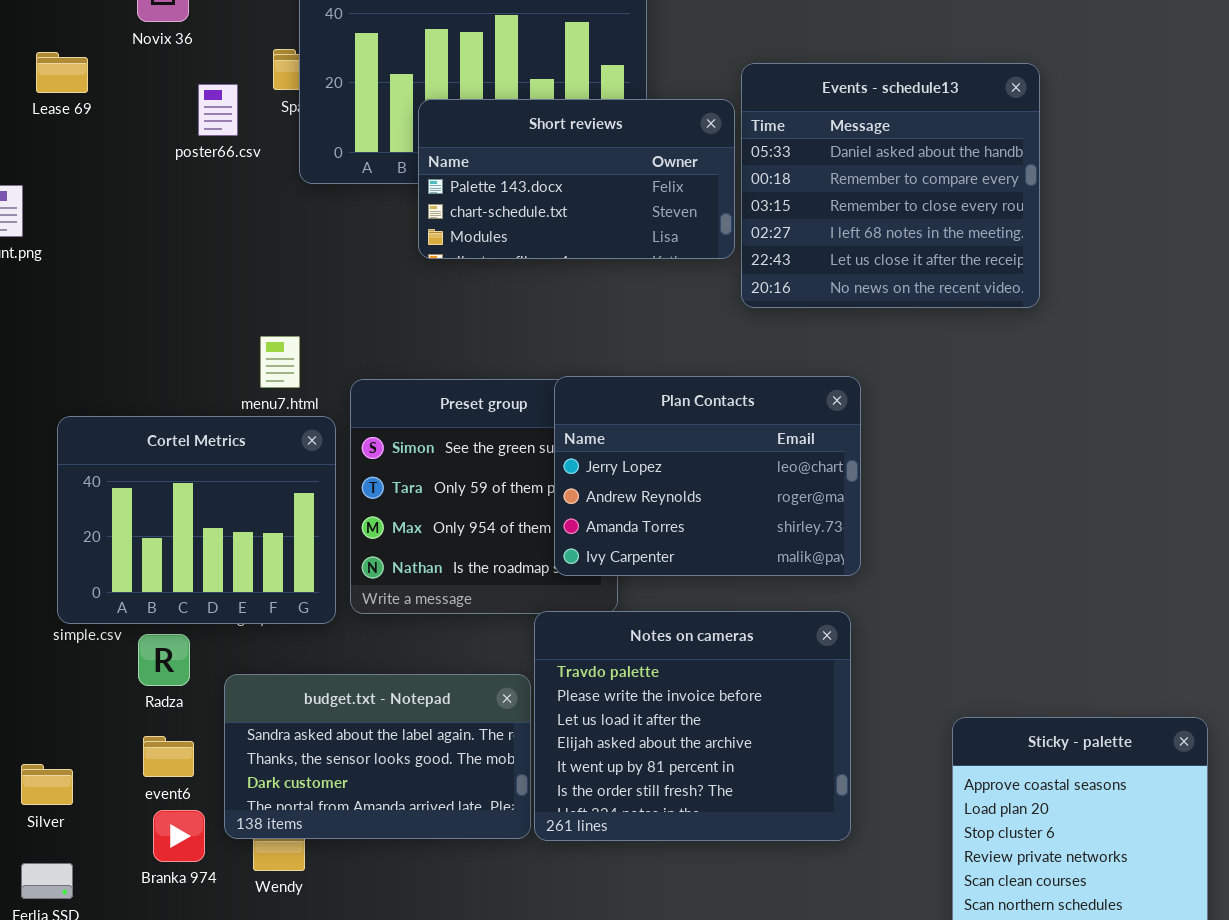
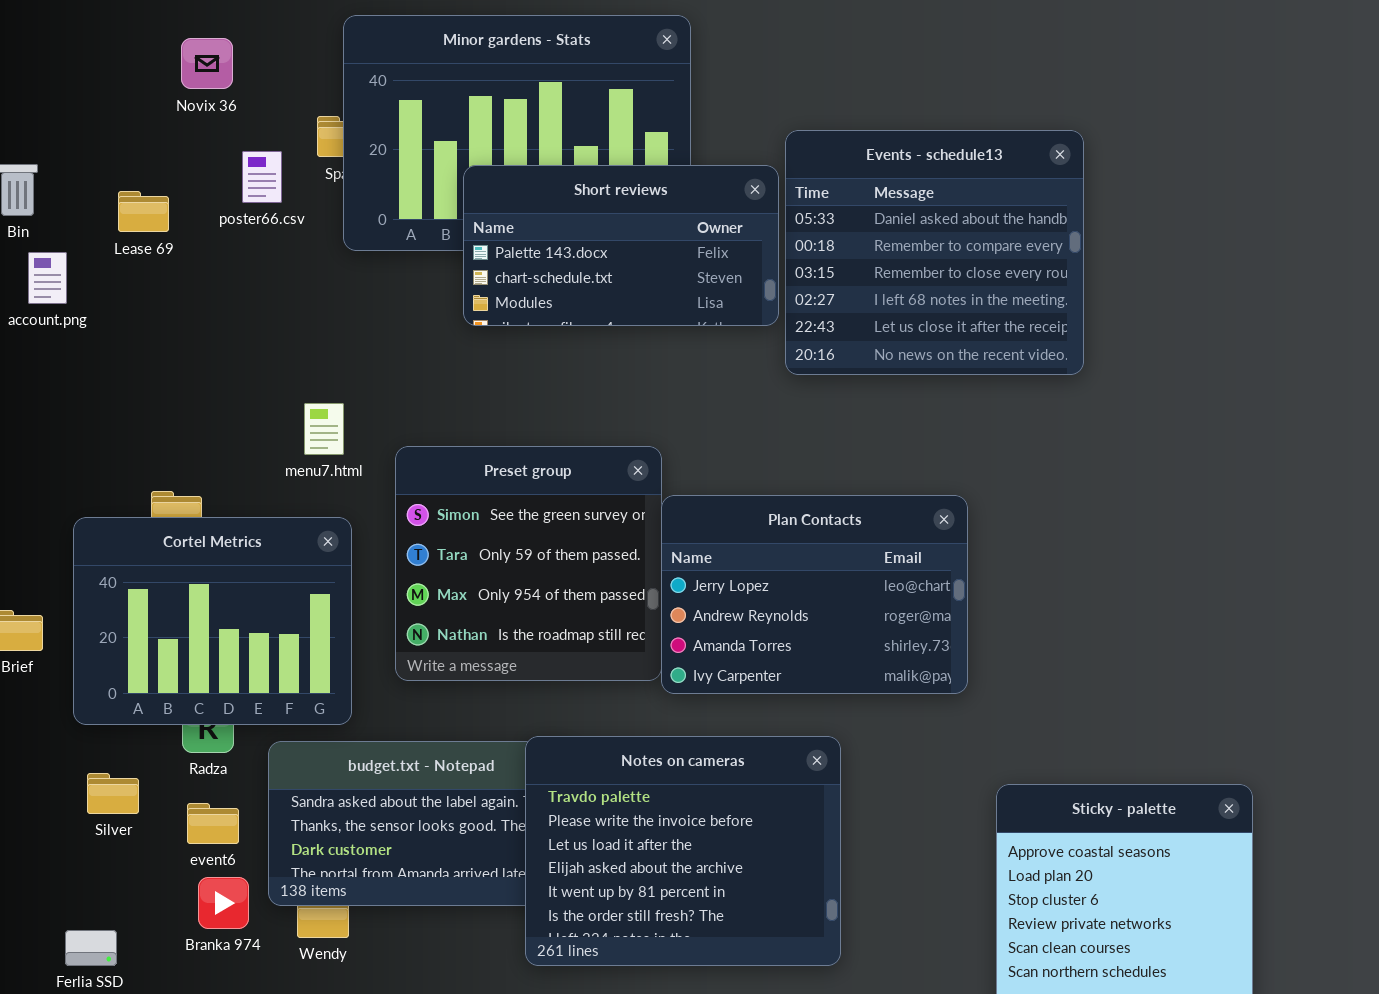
Lease 69: [36,52,88,93] -> [118,191,169,232], moved
Plan Contacts: [554,376,861,576] -> [661,495,968,694], moved
Cortel Metrics: [57,416,336,624] -> [73,517,352,725], moved
Notes on cameras: [534,611,851,841] -> [525,736,841,966], moved
Silver: [21,764,73,805] -> [87,773,139,814], moved

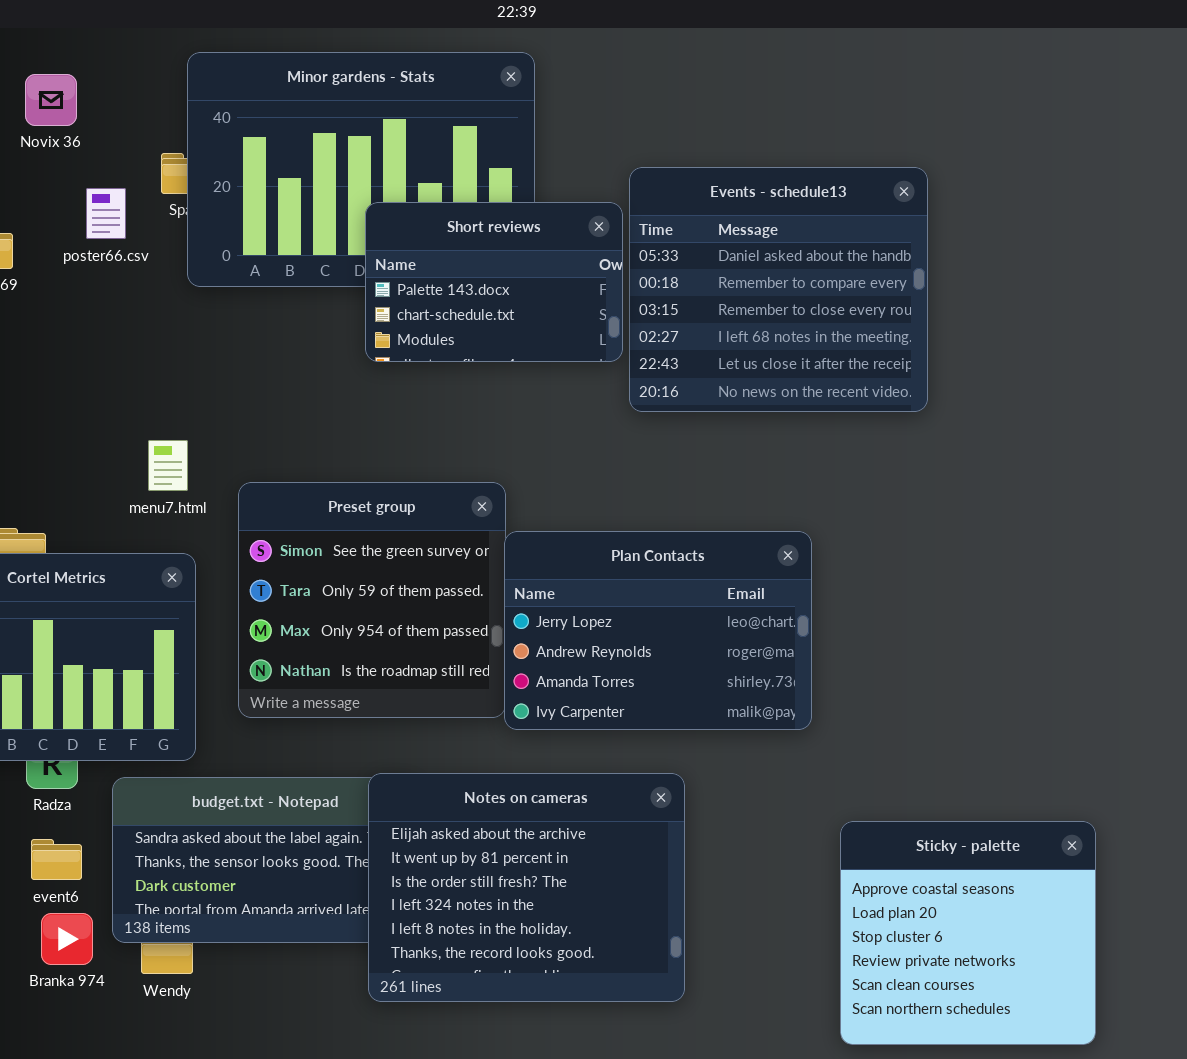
Short reviews: [463,165,779,326] -> [365,202,623,362], resized
Notes on cameras: [525,736,841,966] -> [368,773,685,1002], scrolled down 3 rows

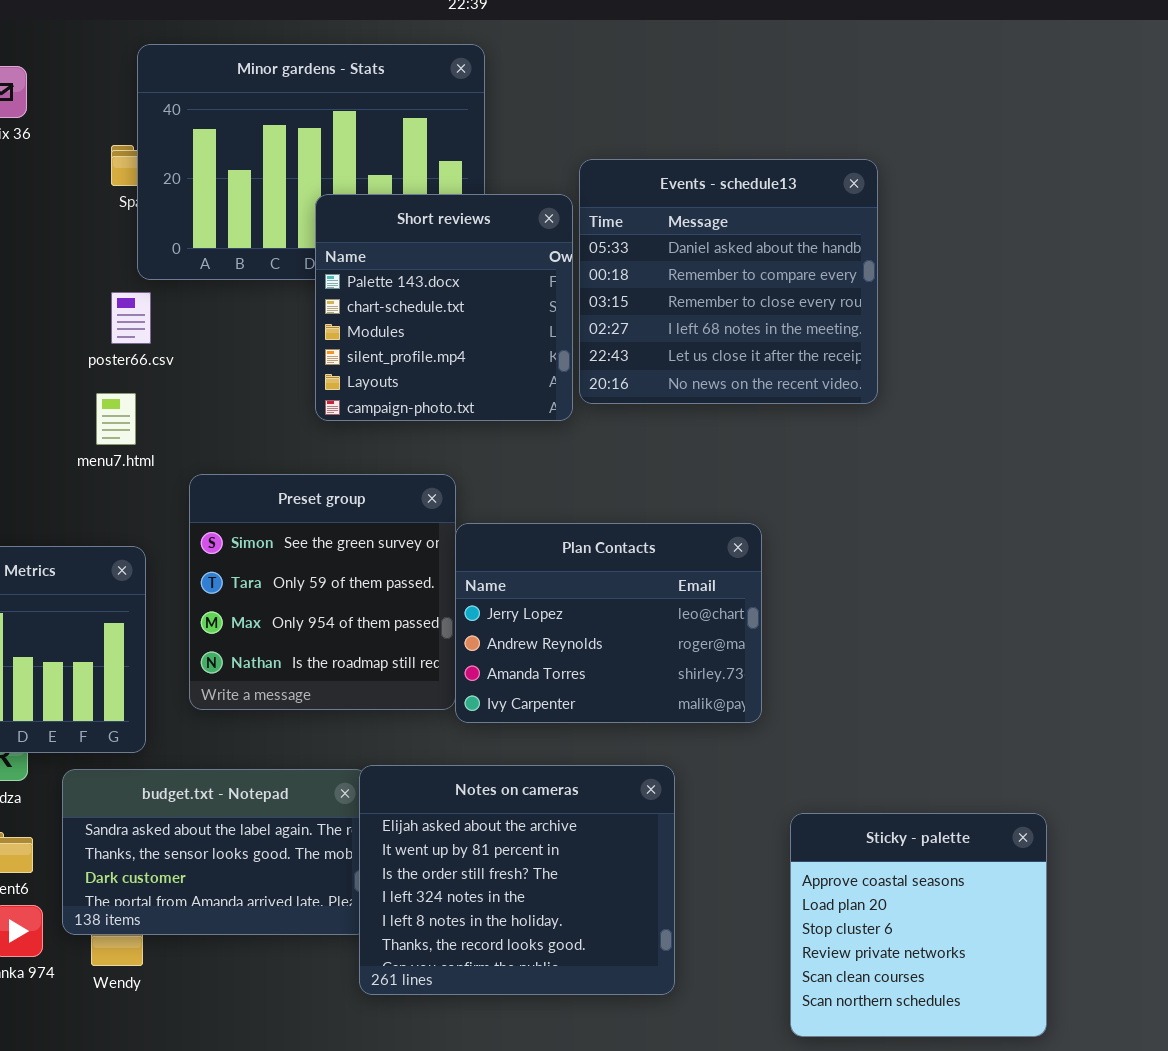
poster66.csv: [86,188,126,239] -> [111,292,151,344], moved
Short reviews: [365,202,623,362] -> [315,194,573,421], resized
menu7.html: [148,440,188,491] -> [96,393,136,445], moved
Notes on cameras: [368,773,685,1002] -> [359,765,675,995], moved

